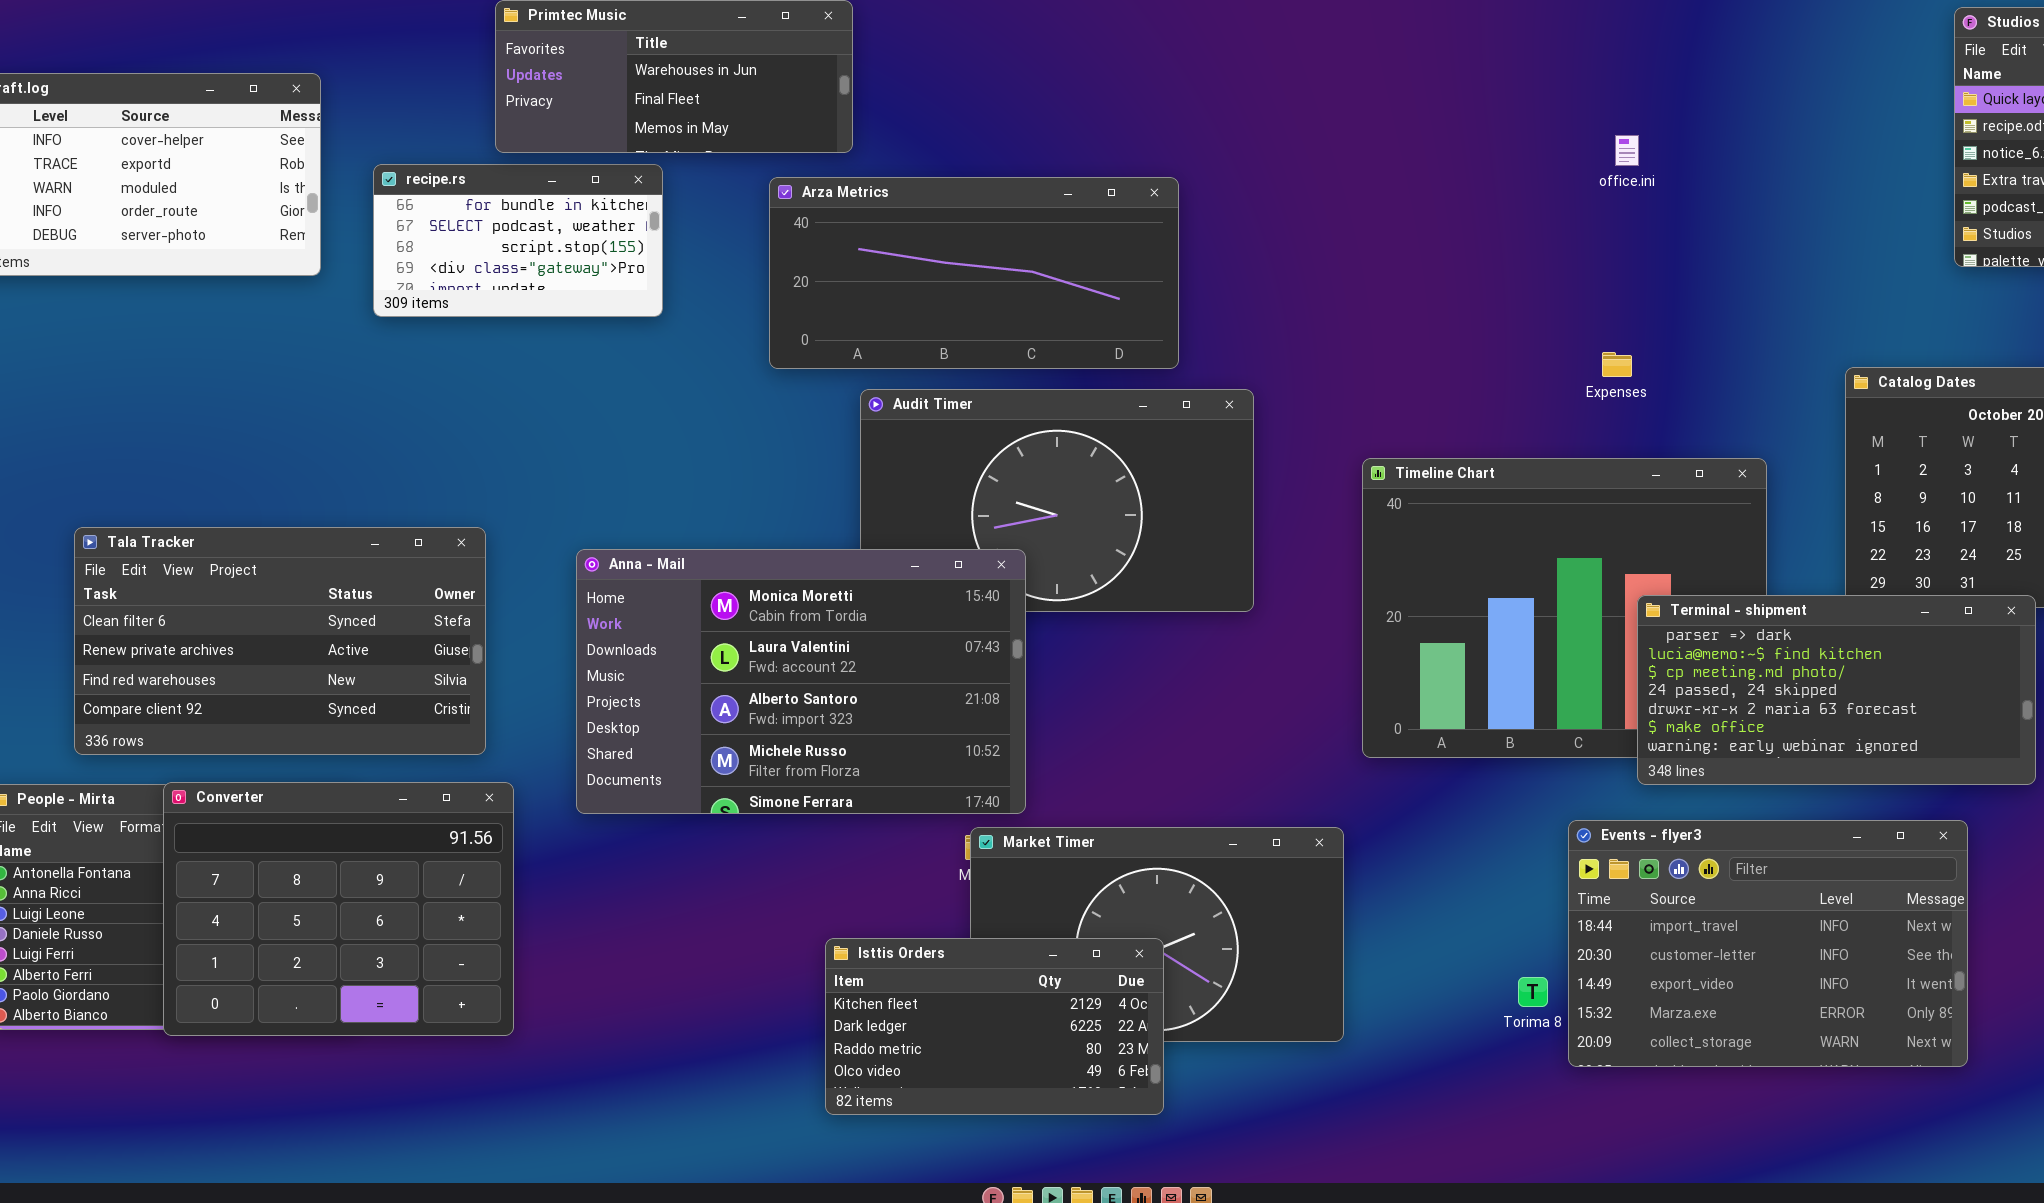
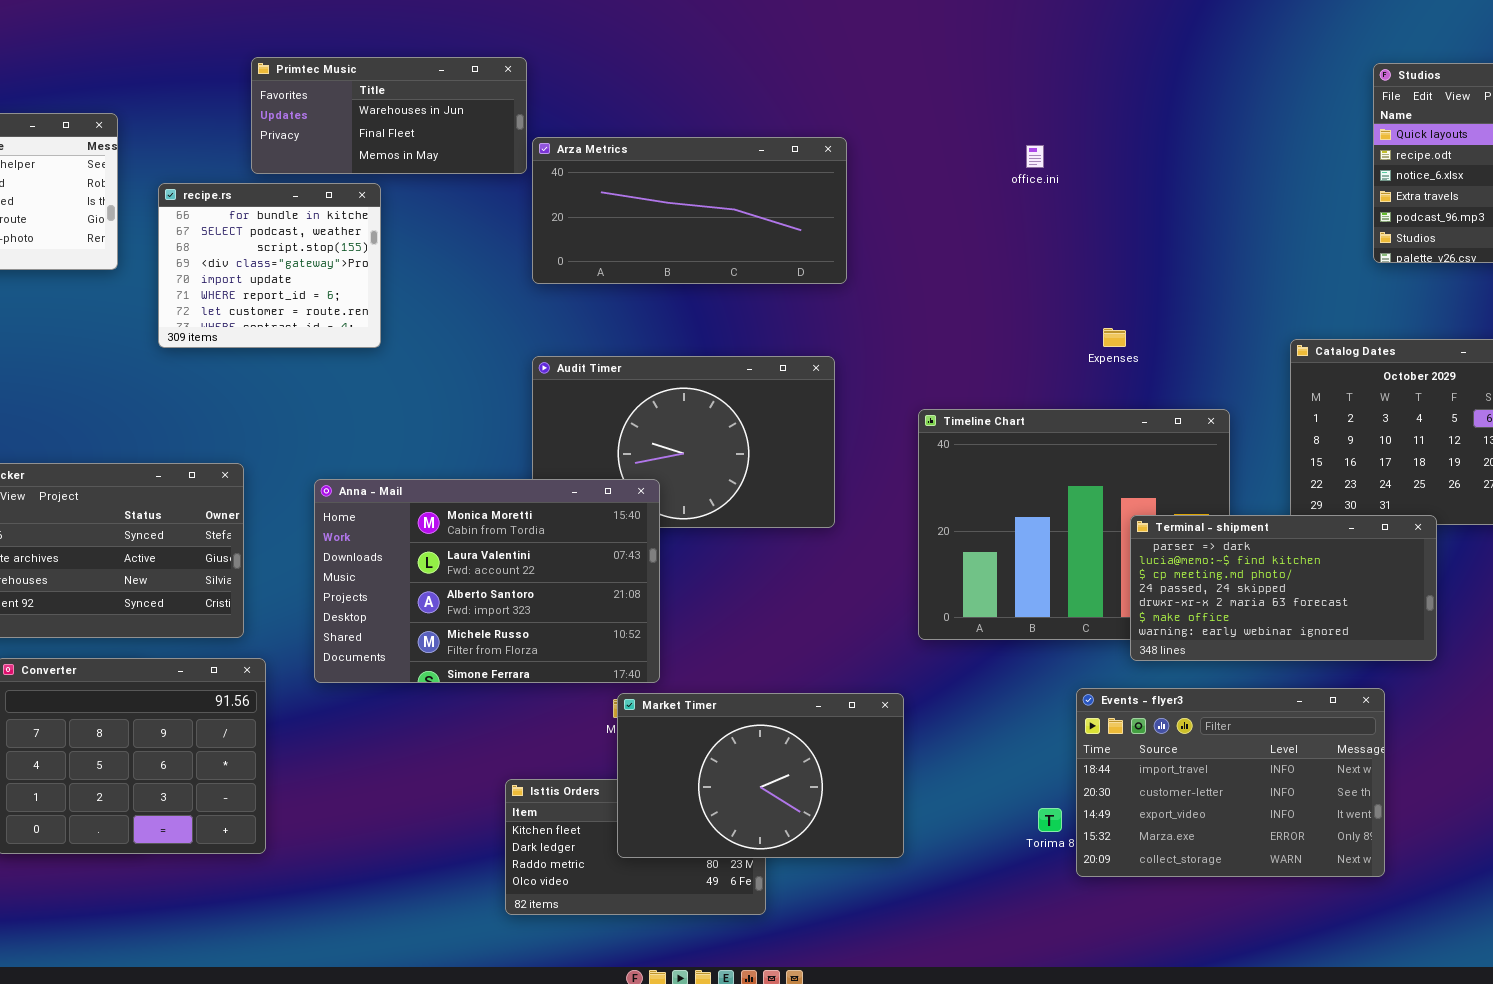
office.ini: [1615,135,1639,166] -> [1026,145,1044,168], moved
recipe.rs: [373,164,663,317] -> [158,183,381,348], resized
Arza Metrics: [769,177,1179,369] -> [532,137,847,284], moved
Market Timer: [970,827,1344,1042] -> [617,693,904,858], raised

